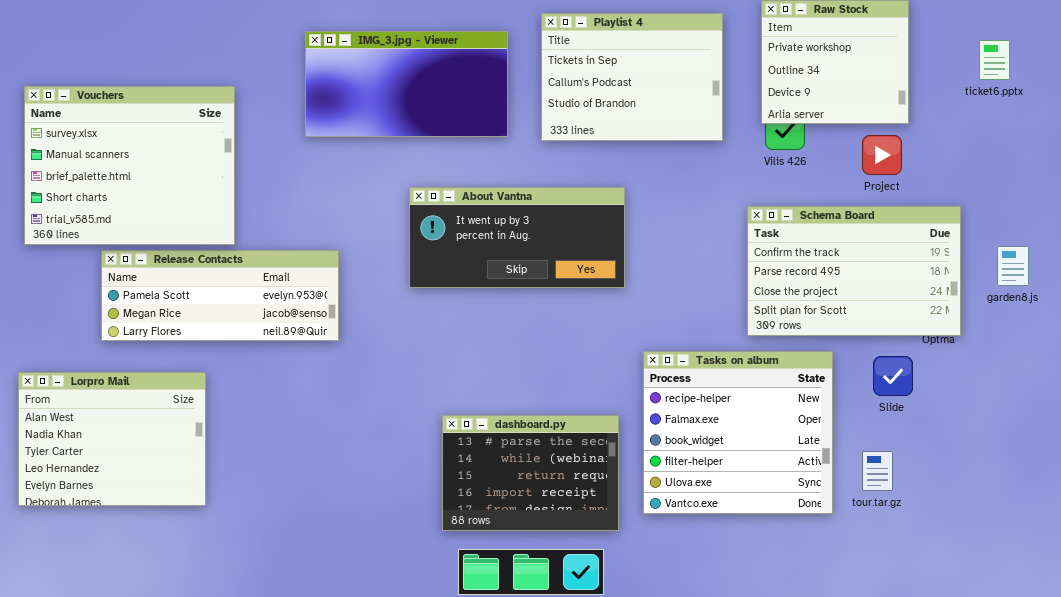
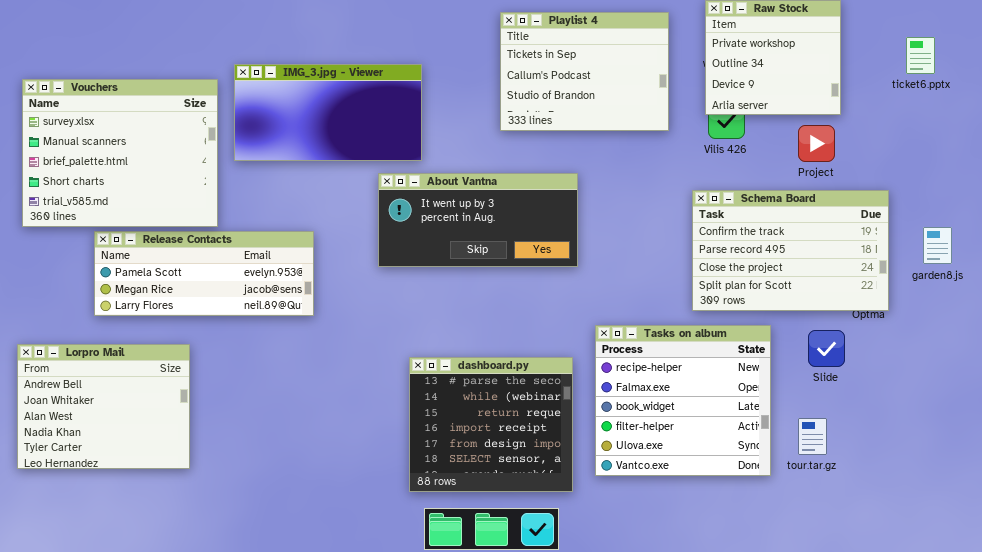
IMG_3.jpg - Viewer: [305,31,508,137] -> [234,64,422,161], moved
Lorpro Mail: [18,372,206,506] -> [17,344,190,469], scrolled up 2 rows
dashboard.py: [442,415,619,531] -> [409,357,573,492], resized

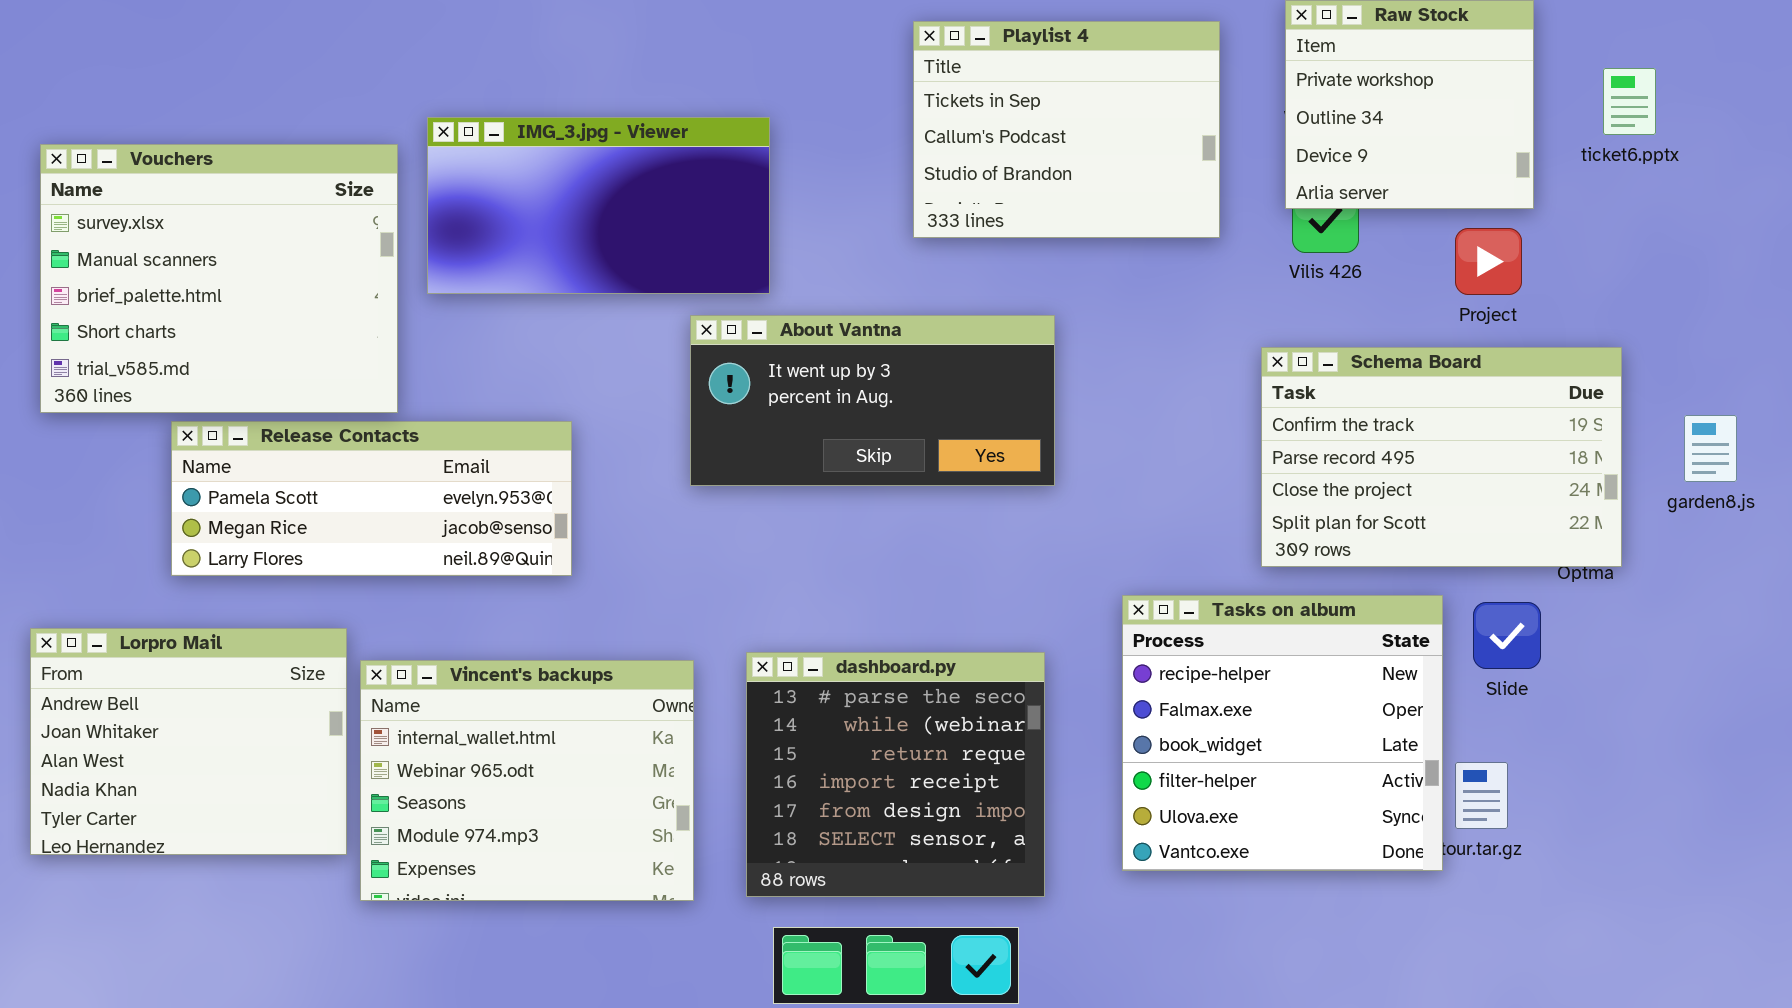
ticket6.pptx: [906,37,935,74] -> [1603,68,1656,135], moved
Tasks on album: [595,325,771,476] -> [1122,595,1443,871], moved
Vincent's backups: none -> [360,660,694,901], opened

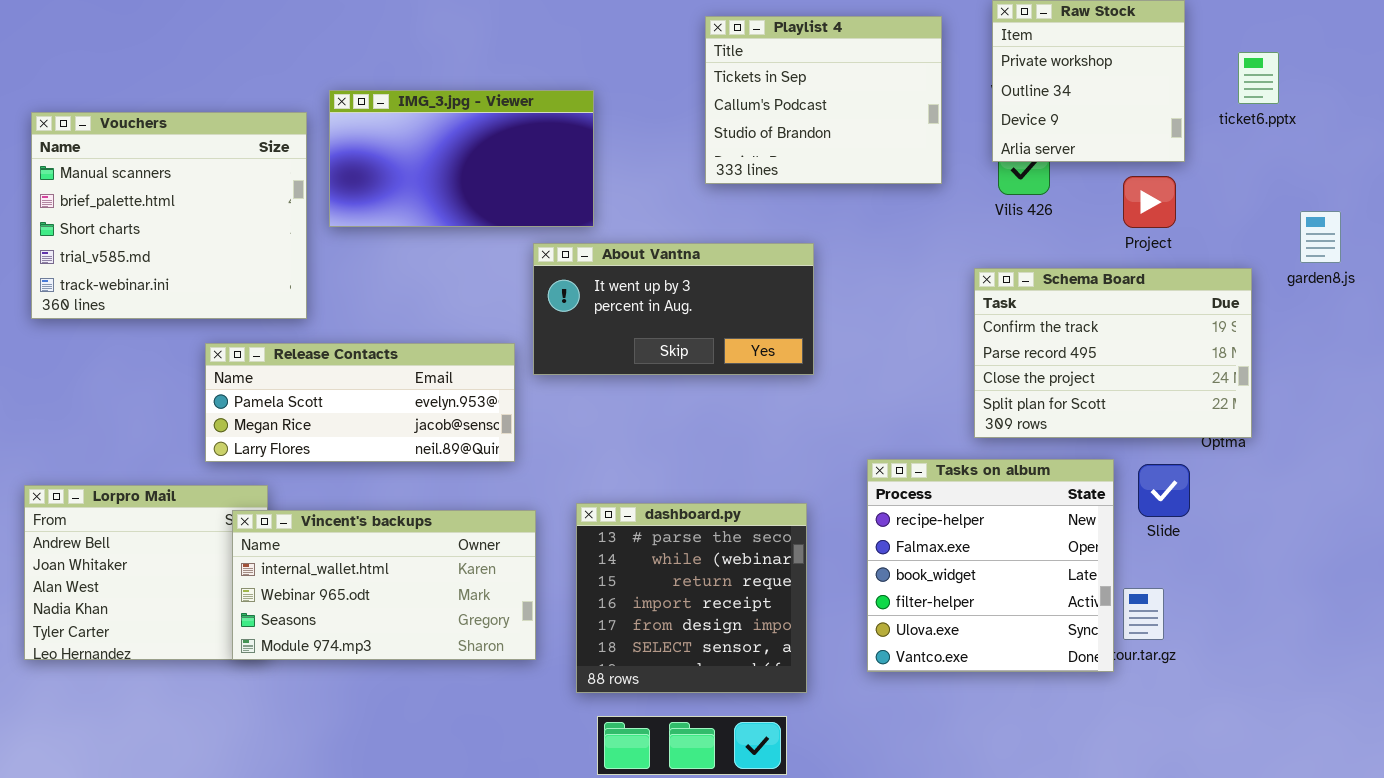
Vouchers: [40,144,398,413] -> [31,112,307,319], scrolled down 1 row
garden8.js: [1684,415,1737,482] -> [1300,211,1341,263], moved
Release Contacts: [171,421,572,576] -> [205,343,515,462], moved
Vincent's backups: [360,660,694,901] -> [232,510,536,660], resized

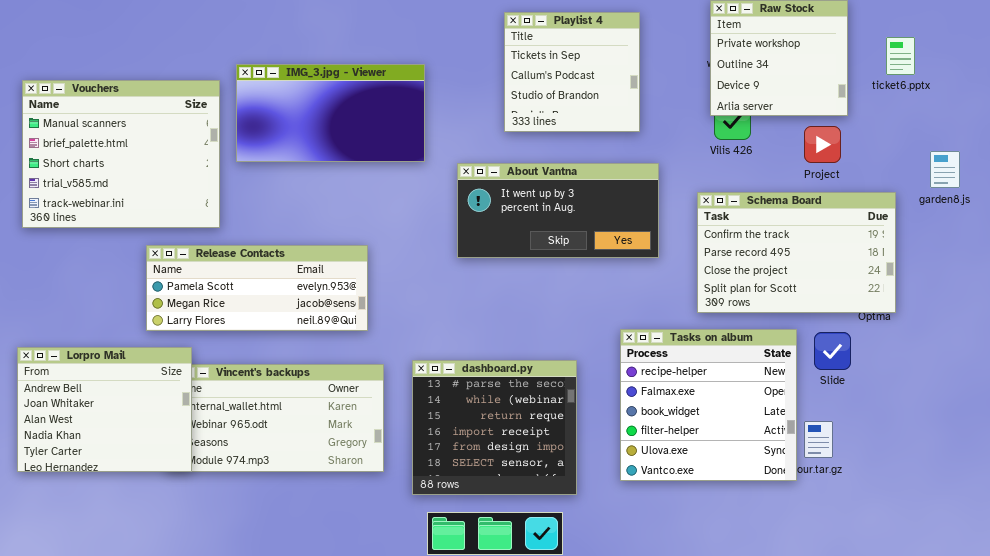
Playlist 4: [705,16,942,184] -> [504,12,640,132], resized
About Vantna: [533,243,814,375] -> [457,163,659,258], moved
Lorpro Mail: [24,485,268,660] -> [17,347,192,472], raised

